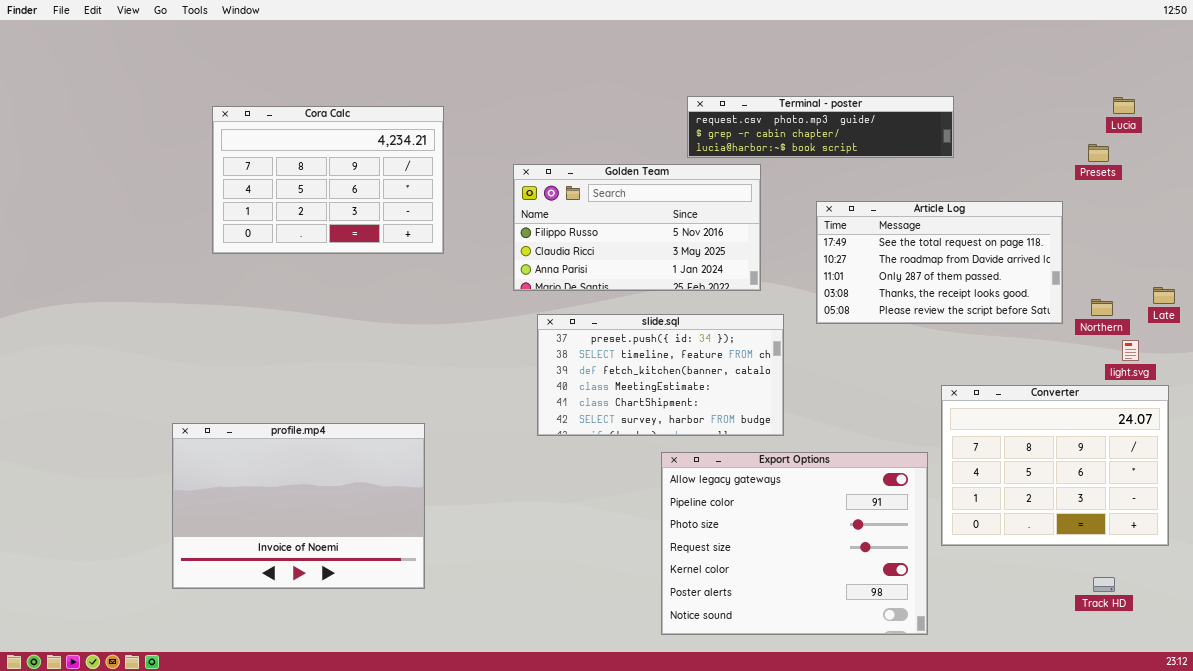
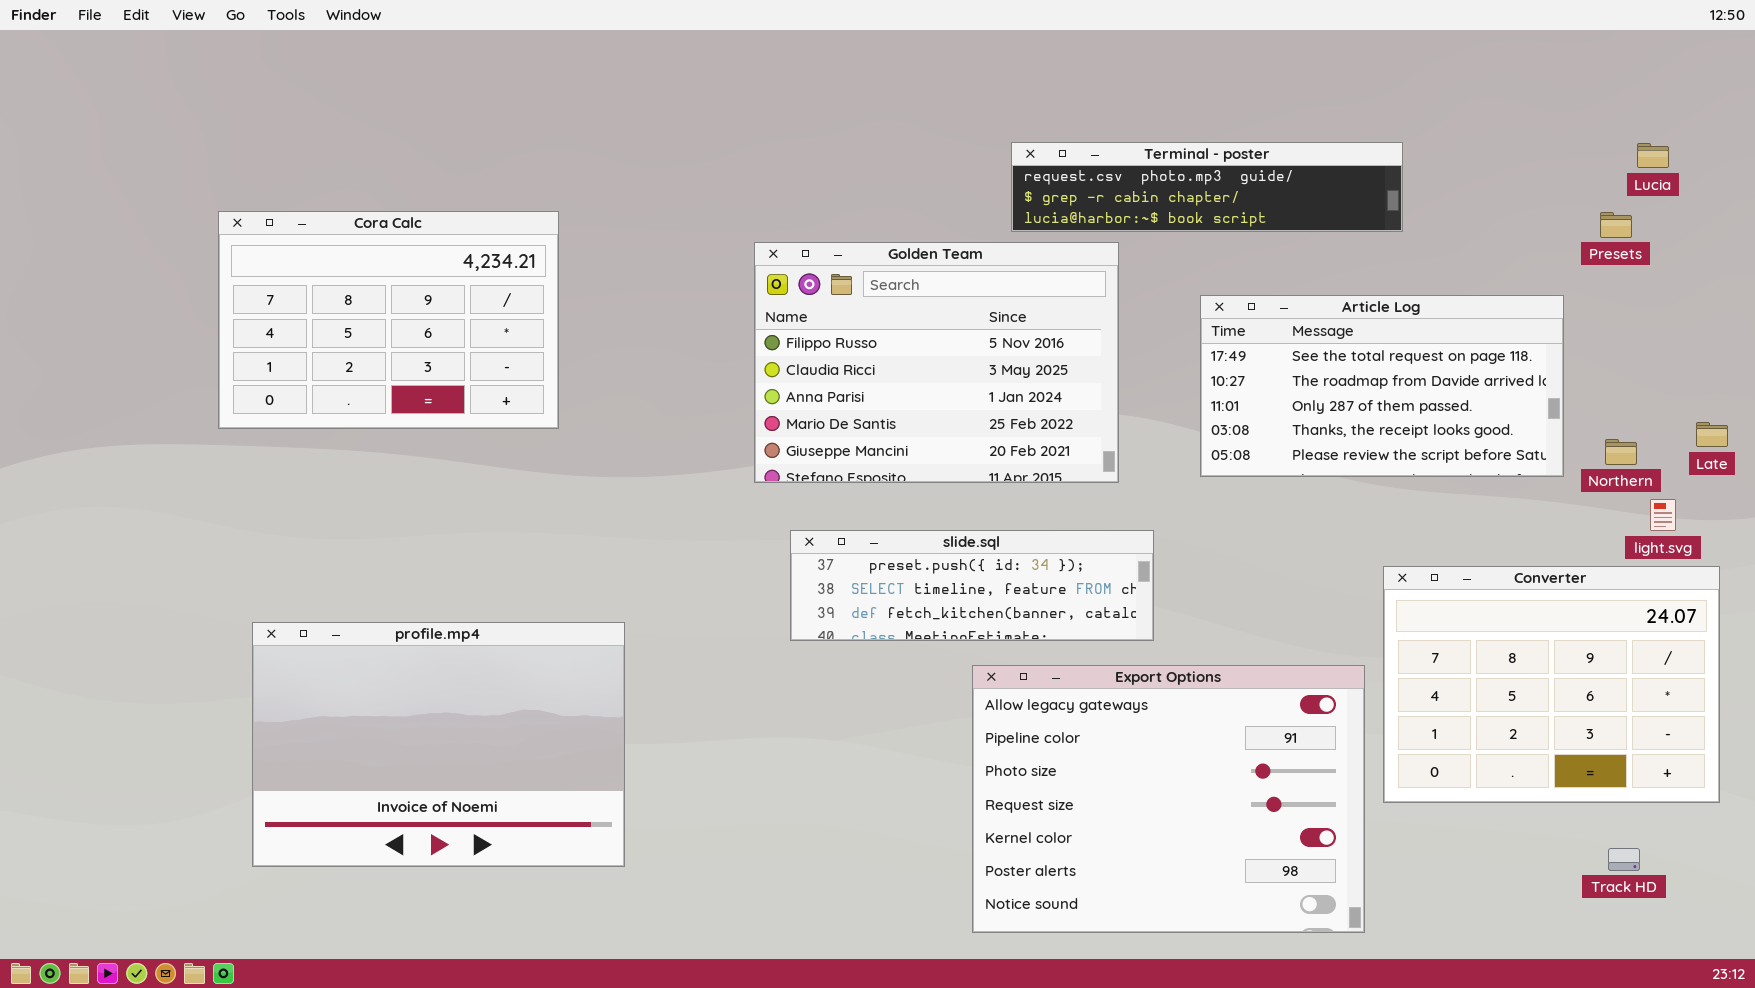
Cora Calc: [212,106,444,254] -> [218,211,559,429], moved
Golden Team: [513,164,761,291] -> [754,242,1119,483], resized
slide.sql: [537,314,784,436] -> [790,530,1154,641], resized

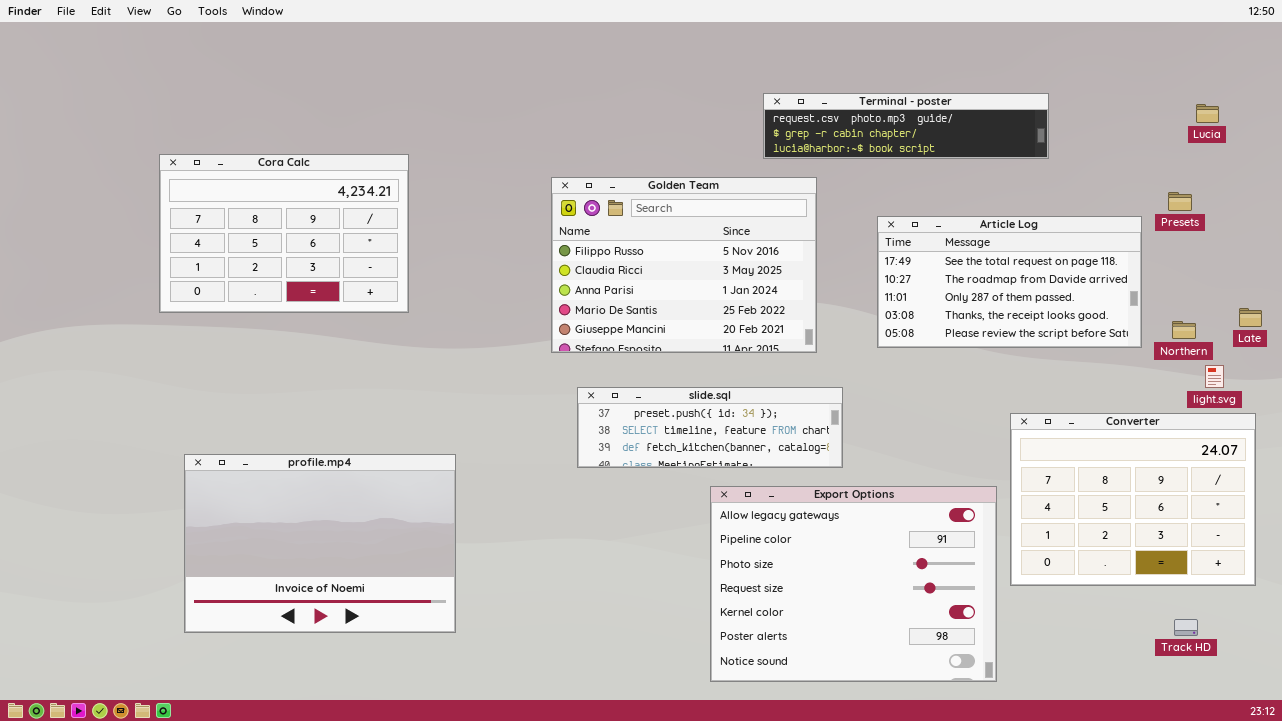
Terminal - poster: [1011,142,1403,232] -> [763,93,1049,159], moved
Presets: [1600,212,1632,238] -> [1168,192,1192,211], moved

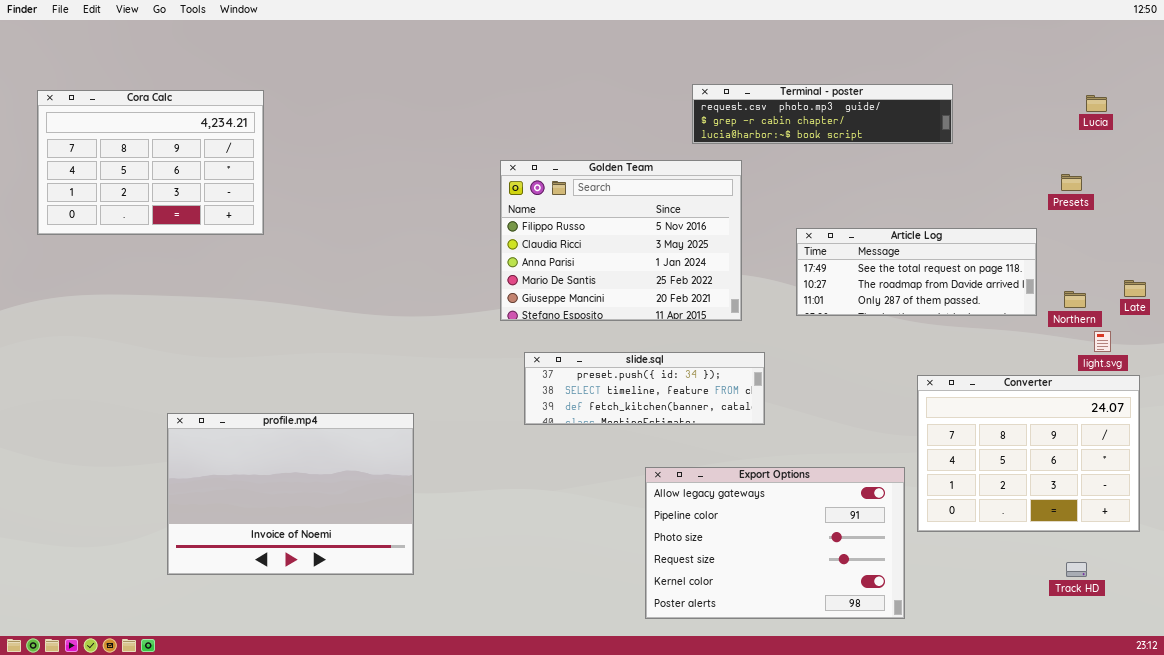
Cora Calc: [159,154,409,313] -> [37,90,264,235], moved
Article Log: [877,216,1142,348] -> [796,228,1037,316], resized
Export Options: [710,486,997,682] -> [645,467,905,619], resized

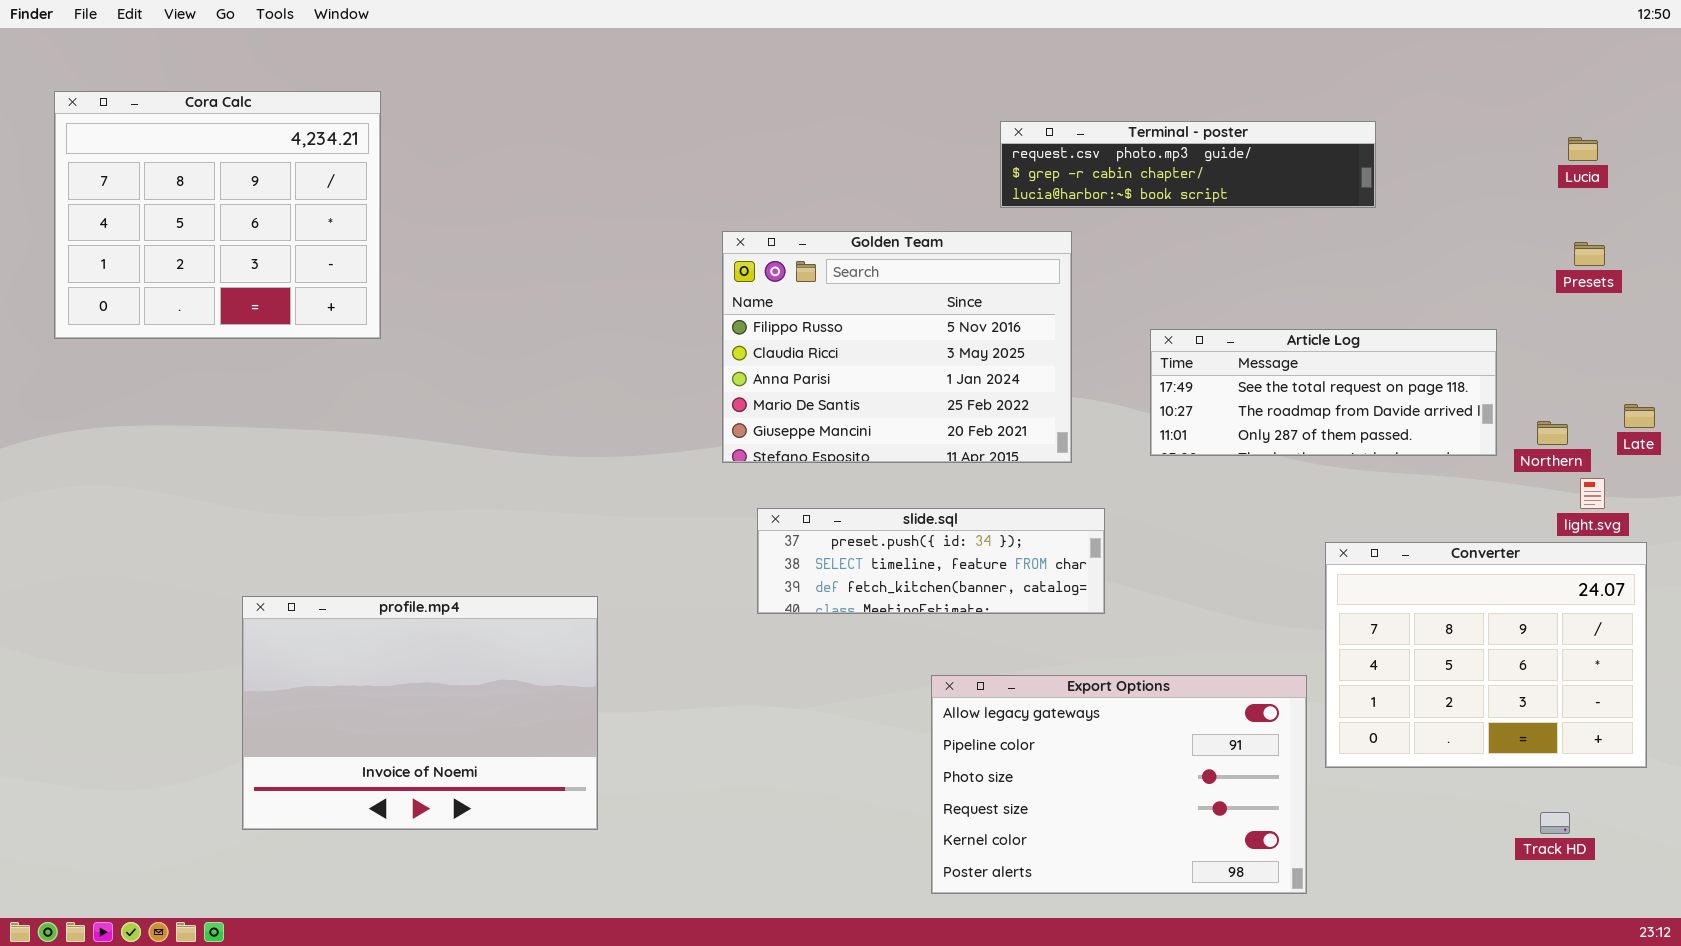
Cora Calc: [37,90,264,235] -> [54,91,381,339], resized
Presets: [1061,174,1082,191] -> [1574,242,1605,266], moved

